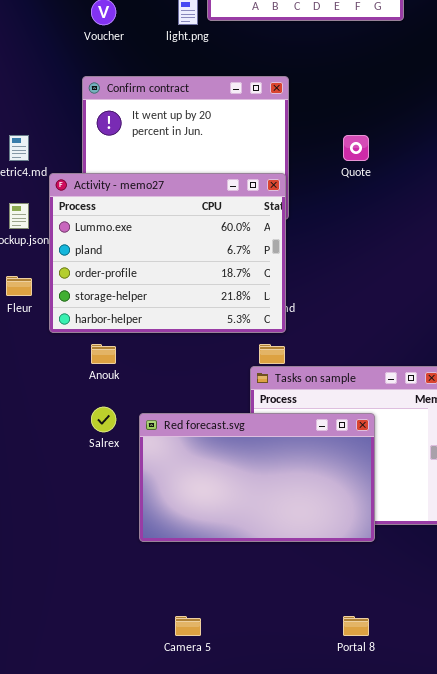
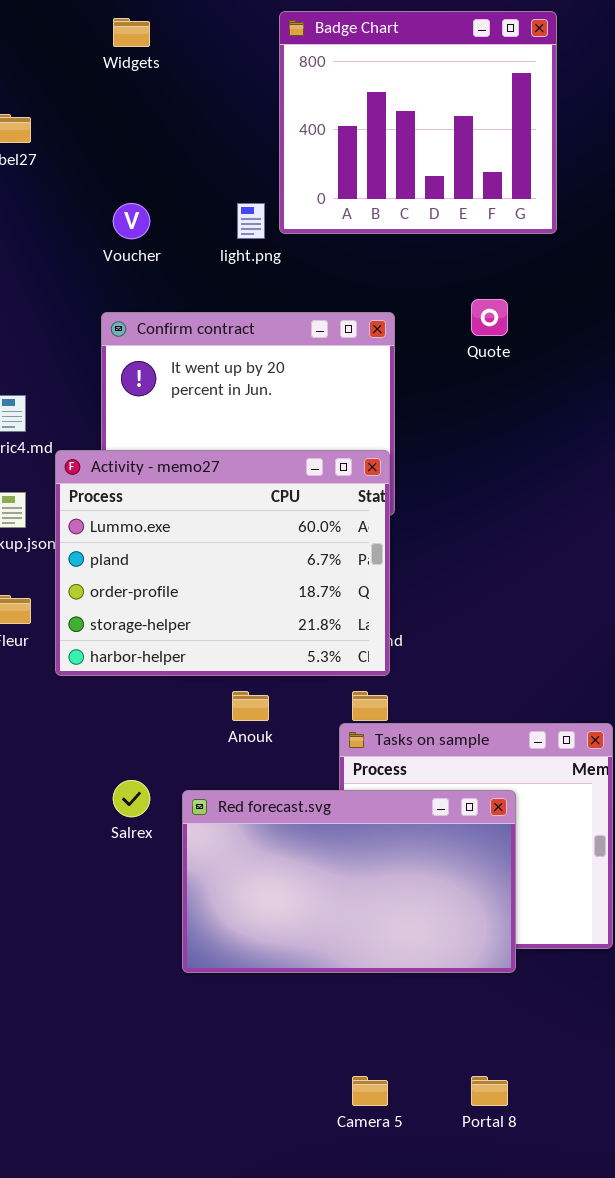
Quote: [343,135,369,161] -> [471,299,508,336], moved
Anouk: [91,344,116,364] -> [232,691,269,721], moved
Camera 5: [175,616,201,636] -> [352,1076,388,1106], moved

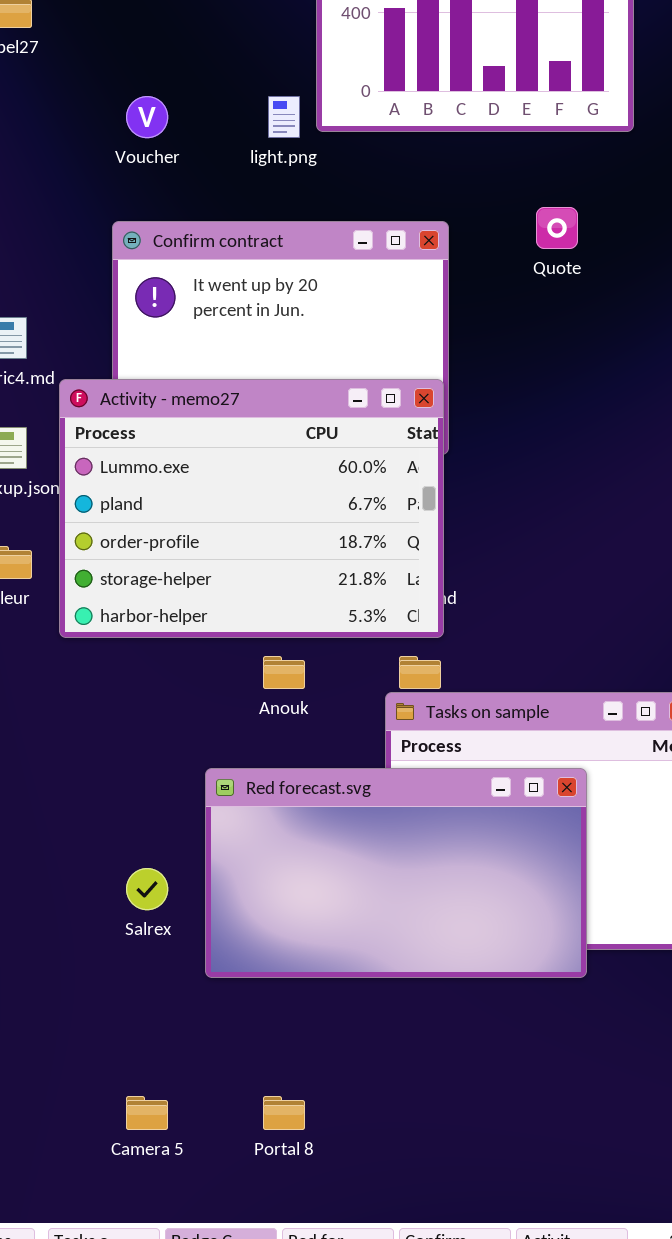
Salrex: [113,780,150,817] -> [126,868,168,910], moved
Camera 5: [352,1076,388,1106] -> [126,1096,168,1130], moved
Portal 8: [471,1076,508,1106] -> [263,1096,305,1130], moved

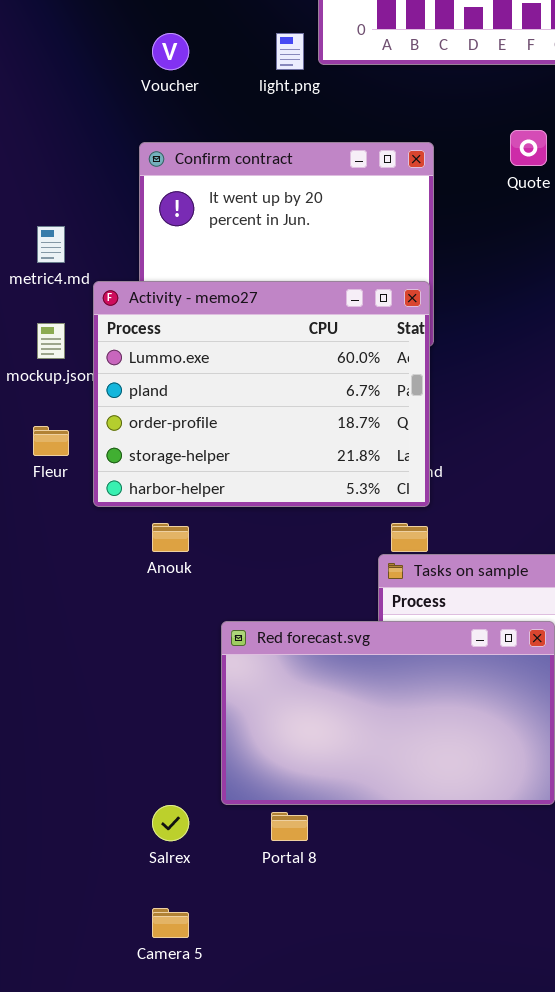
Anouk: [263,656,305,689] -> [152,523,189,552], moved
Salrex: [126,868,168,910] -> [152,805,189,841], moved
Portal 8: [263,1096,305,1130] -> [271,812,308,841], moved

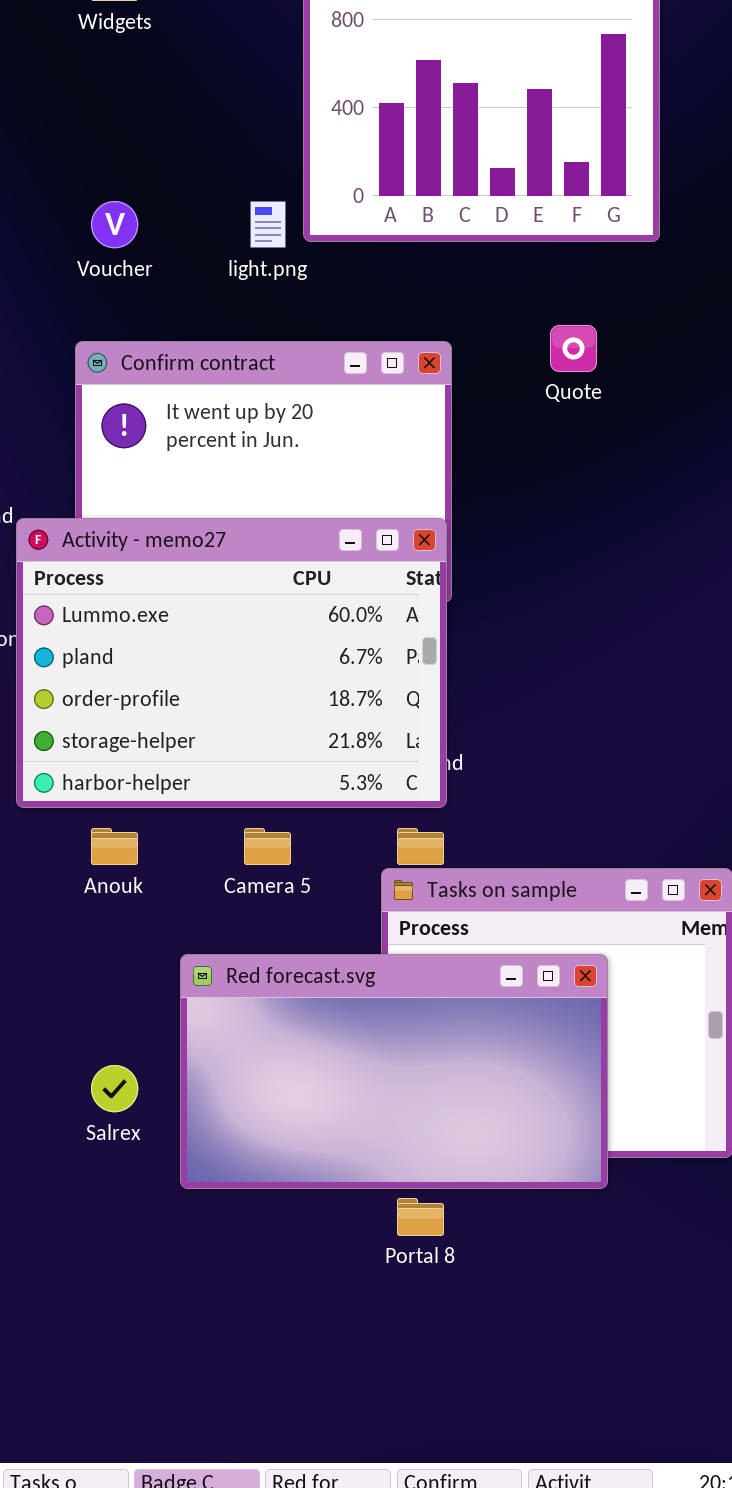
Salrex: [152,805,189,841] -> [91,1065,138,1112], moved
Portal 8: [271,812,308,841] -> [397,1198,444,1236], moved
Camera 5: [152,908,189,938] -> [244,828,291,865], moved

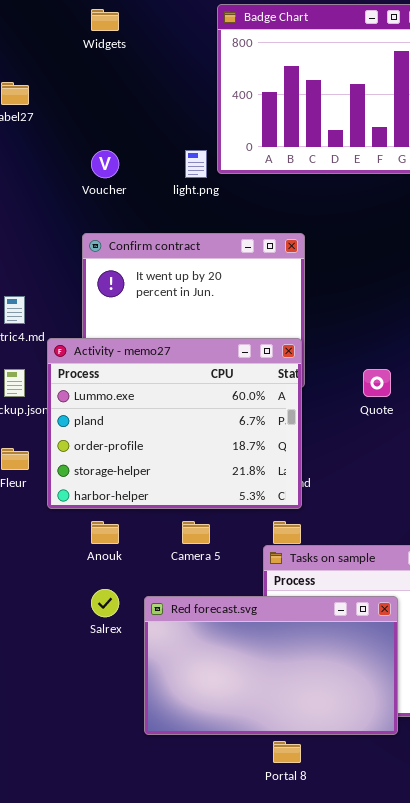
Quote: [550,325,597,372] -> [363,369,391,397], moved
Salrex: [91,1065,138,1112] -> [91,589,119,617], moved

